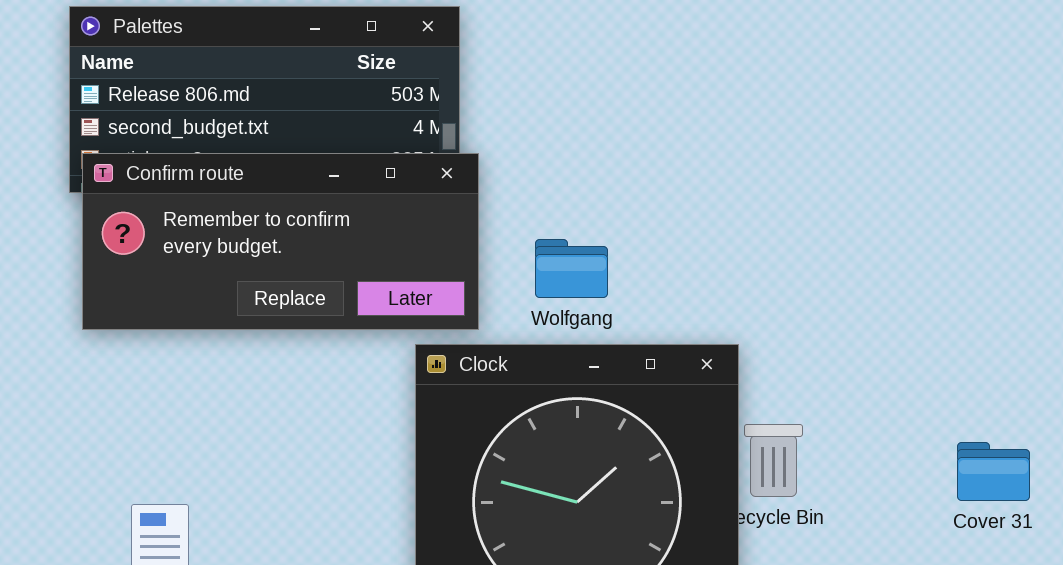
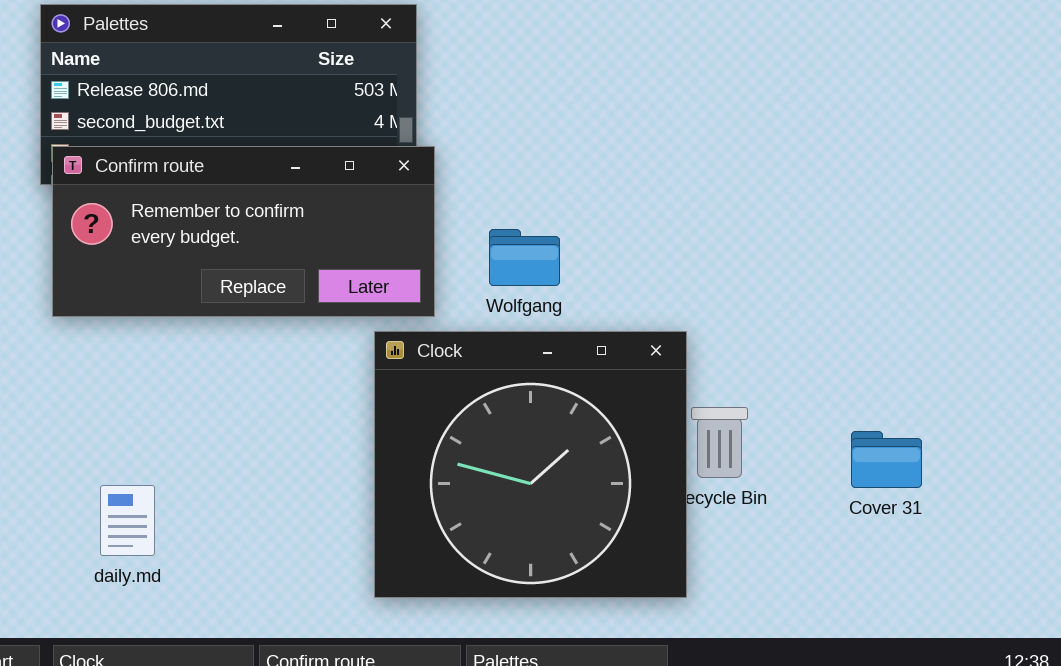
Cover 31: [957,442,1030,501] -> [851,431,922,488], moved

